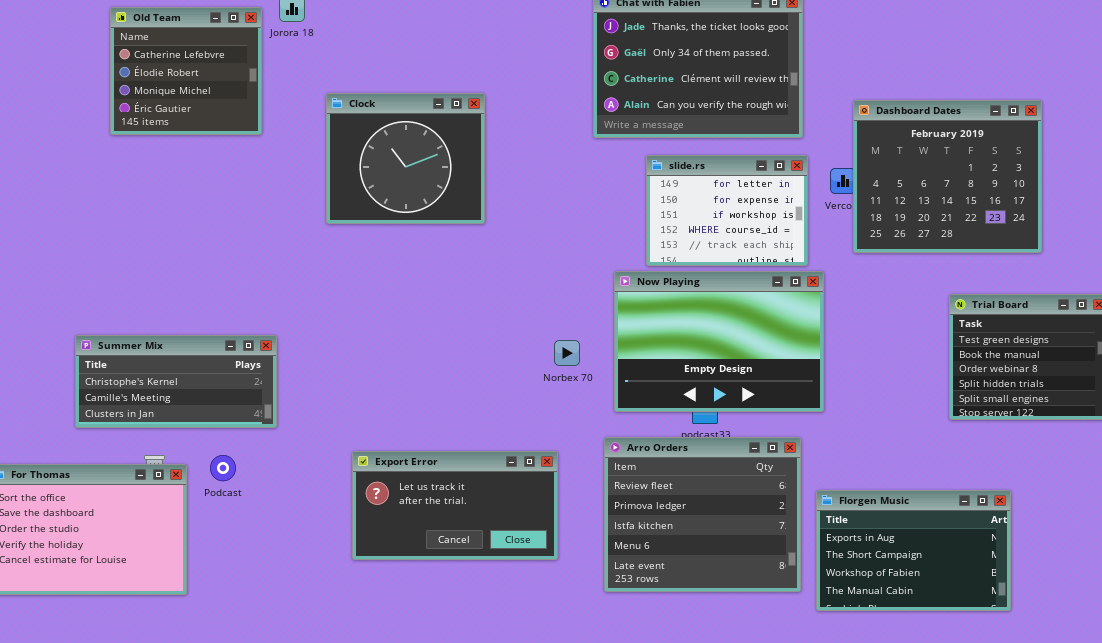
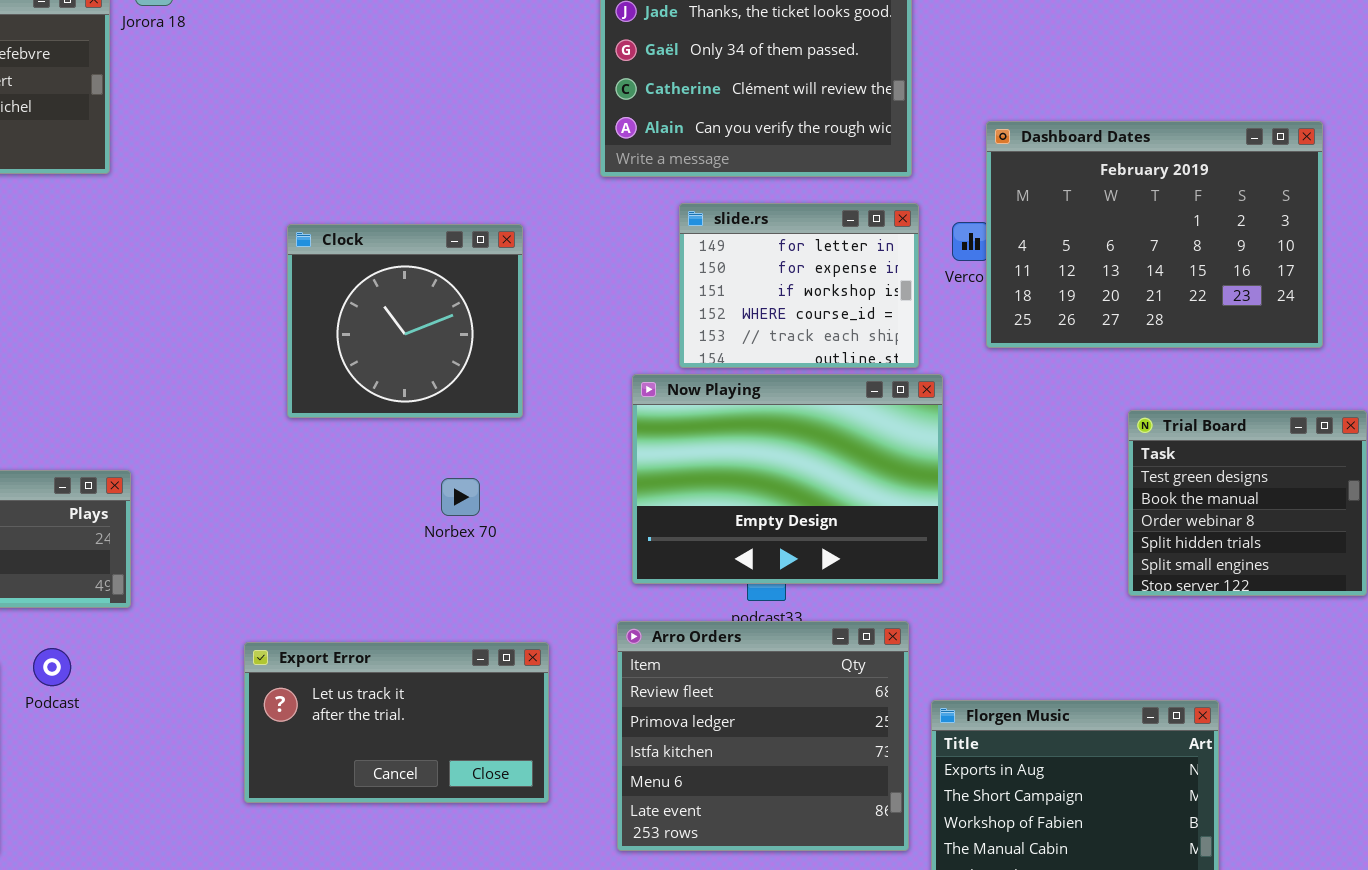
Clock: [326,93,485,224] -> [287,224,523,418], moved
Dashboard Dates: [853,100,1042,253] -> [986,121,1323,348], resized
Norbex 70: [554,340,580,366] -> [441,478,480,516], moved

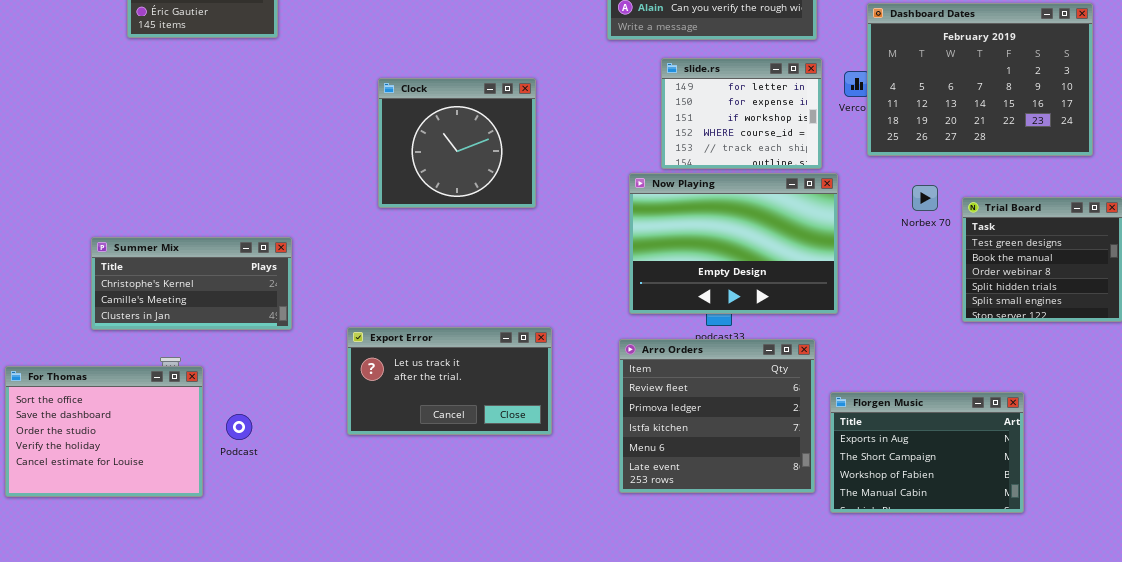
Clock: [287,224,523,418] -> [378,78,536,208], moved
Norbex 70: [441,478,480,516] -> [912,185,938,211], moved
Export Error: [244,642,549,803] -> [347,327,552,435], moved
Podcast: [33,648,71,686] -> [226,414,252,440], moved

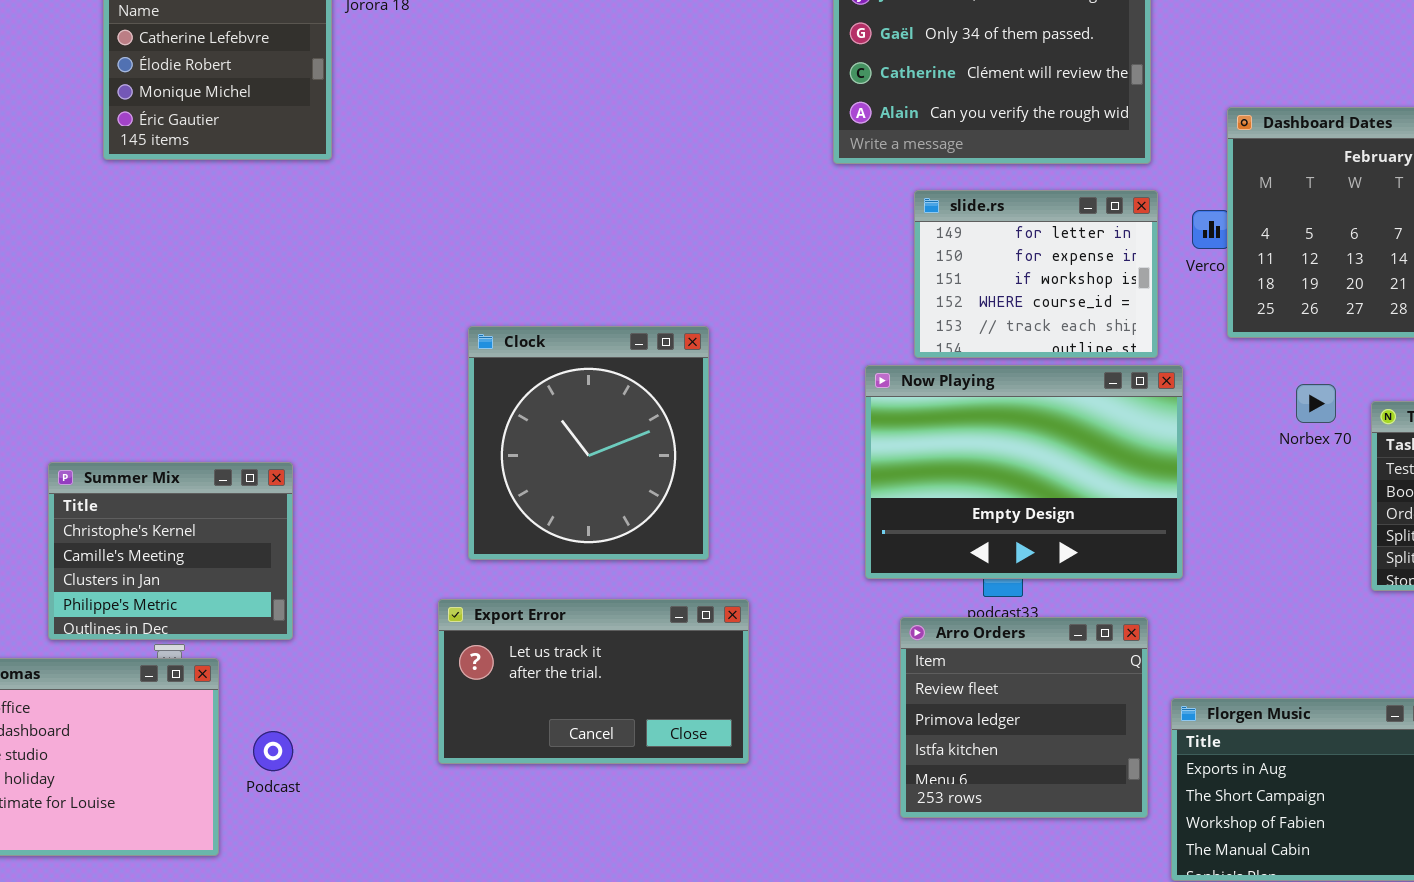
Clock: [378,78,536,208] -> [468,326,709,560], moved, resized
Summer Mix: [91,237,292,330] -> [48,462,293,640], resized
Arro Orders: [619,339,815,493] -> [900,617,1148,818], resized

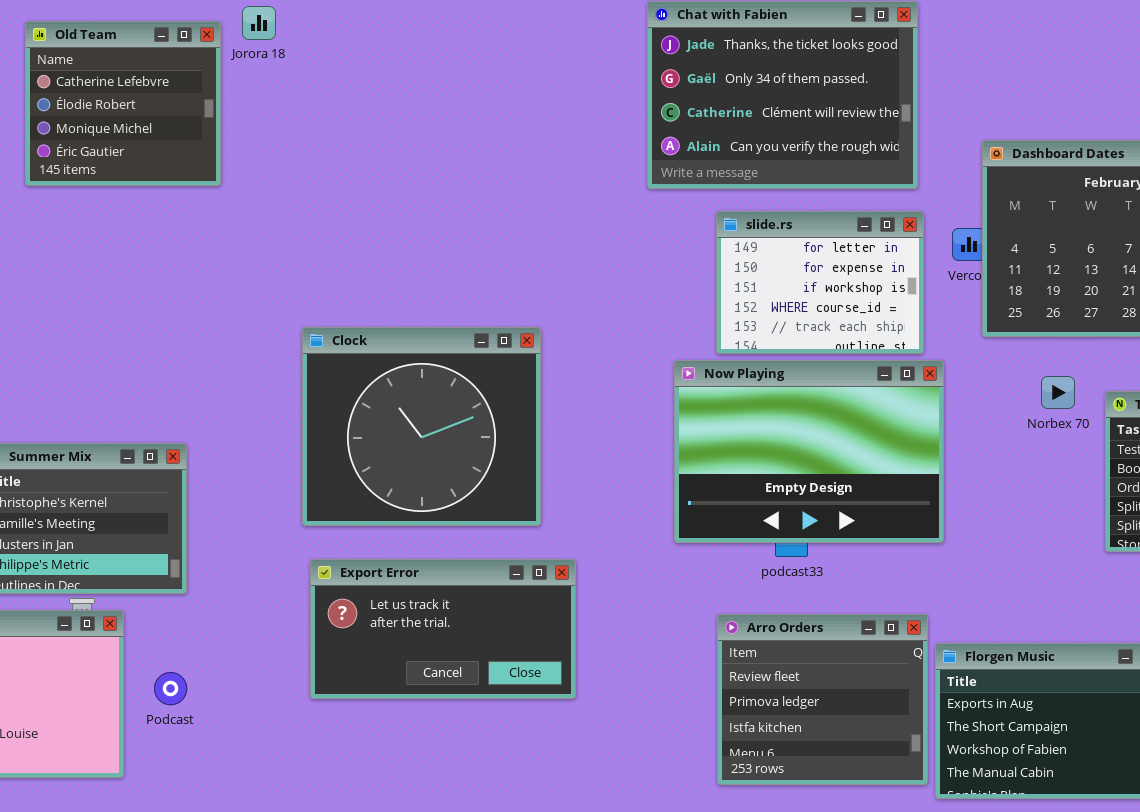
Clock: [468,326,709,560] -> [302,327,541,526], resized
Arro Orders: [900,617,1148,818] -> [717,614,928,785], moved

